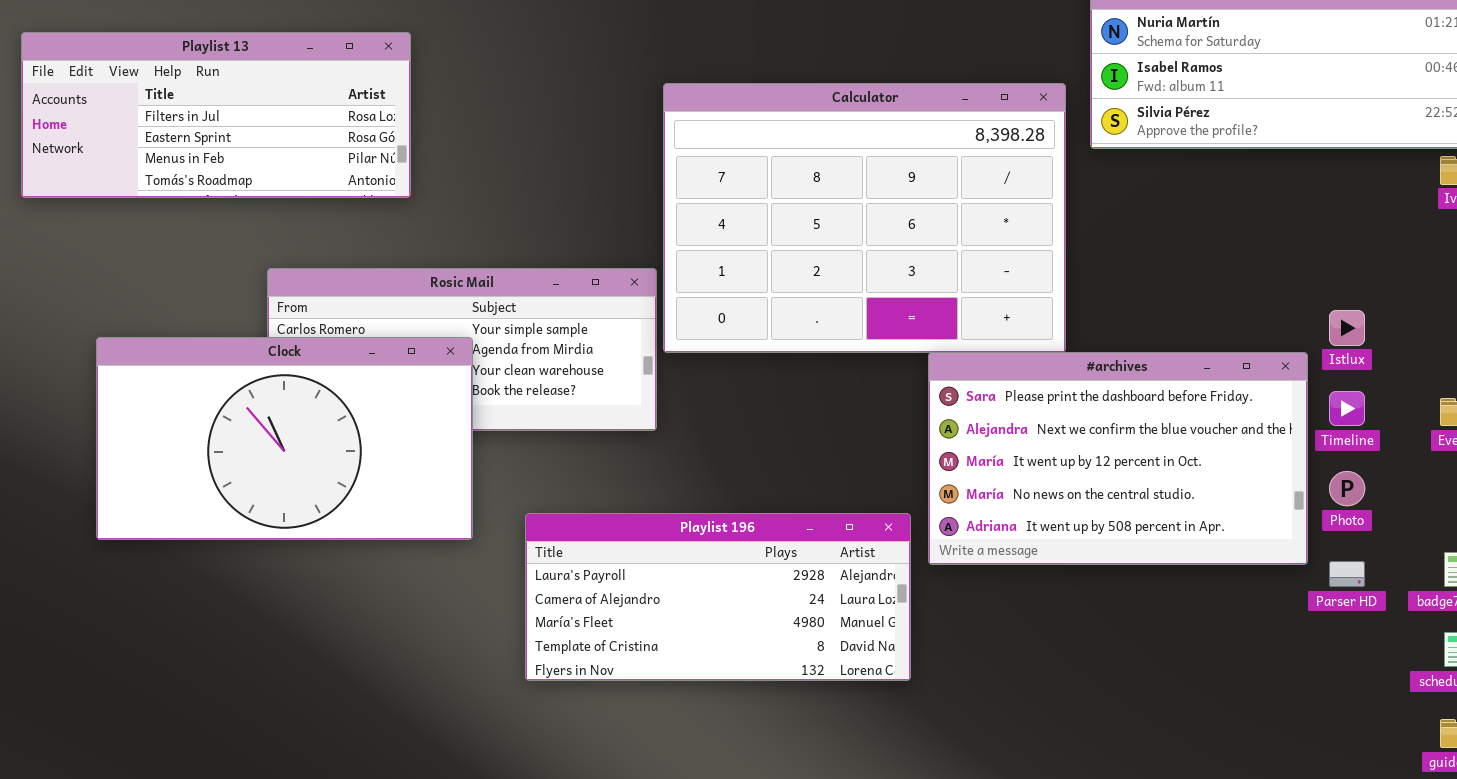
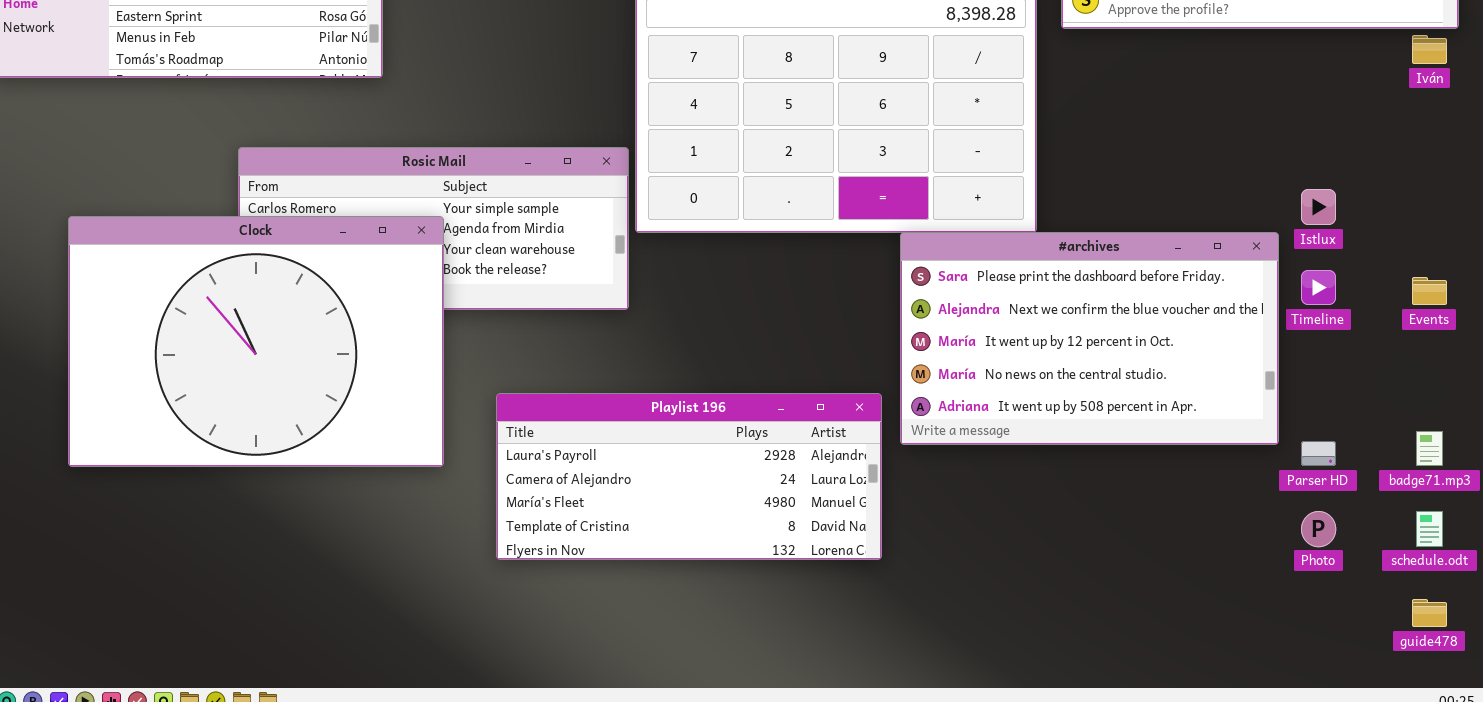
Clock: [96,337,473,540] -> [68,216,444,467], resized
Photo: [1329,471,1365,506] -> [1301,511,1336,547], moved

